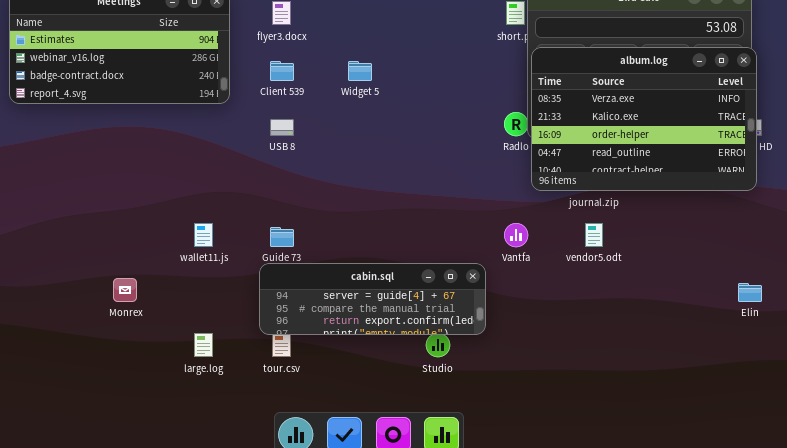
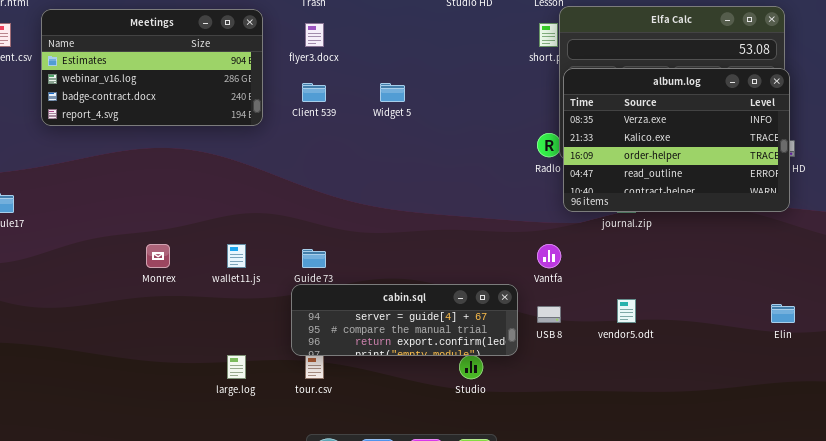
USB 8: [270,119,294,136] -> [537,306,561,323], moved
vendor5.odt: [585,223,603,247] -> [617,299,636,323], moved
Monrex: [113,278,137,302] -> [146,244,170,268], moved

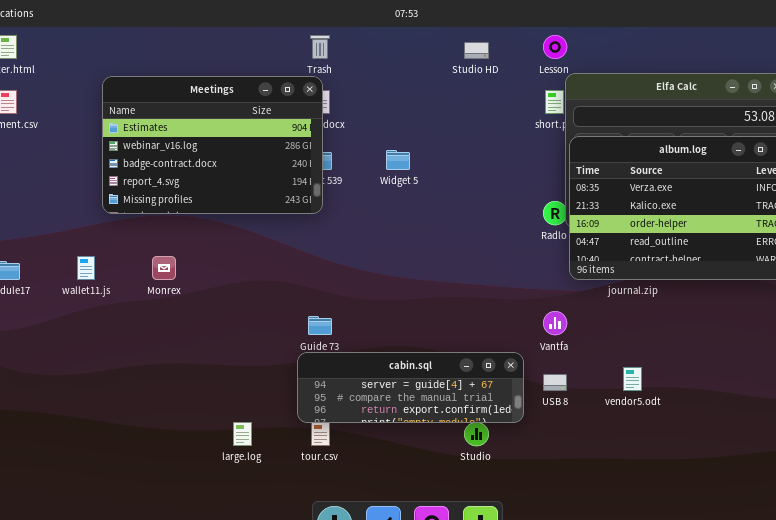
Meetings: [41,9,263,126] -> [102,76,323,214], moved, resized
Monrex: [146,244,170,268] -> [152,256,176,280], moved
wallet11.js: [227,244,246,268] -> [77,256,95,280], moved

